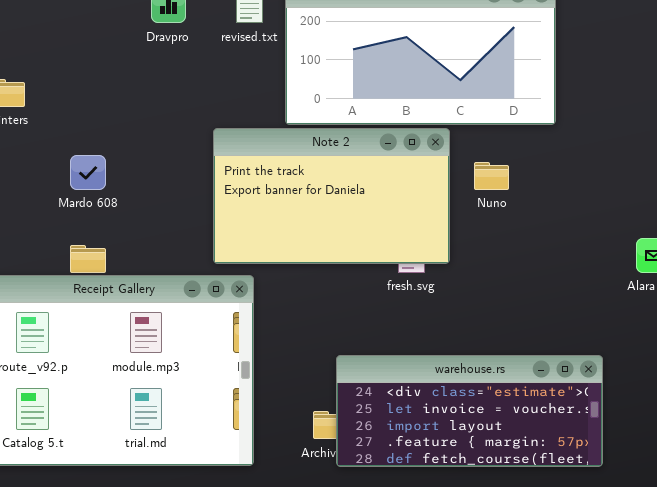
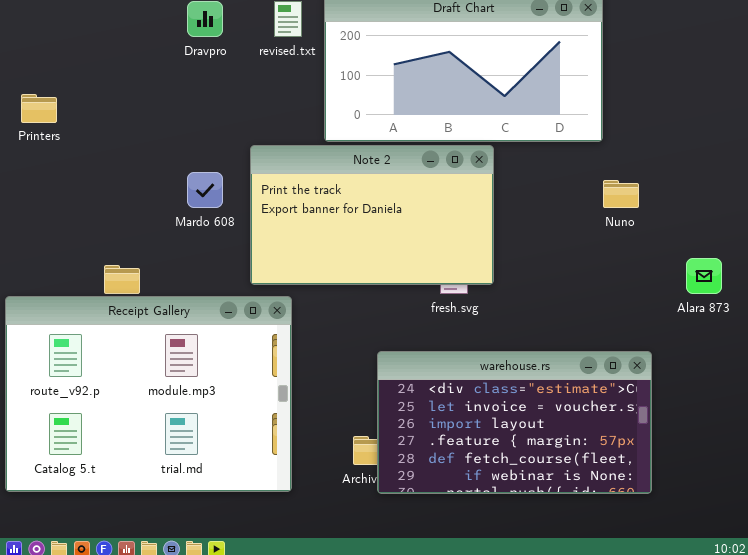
Mardo 608: [70,155,106,190] -> [187,172,223,208], moved
Nuno: [474,162,509,190] -> [603,180,639,208], moved
warehouse.rs: [336,355,603,467] -> [377,351,652,494], resized

